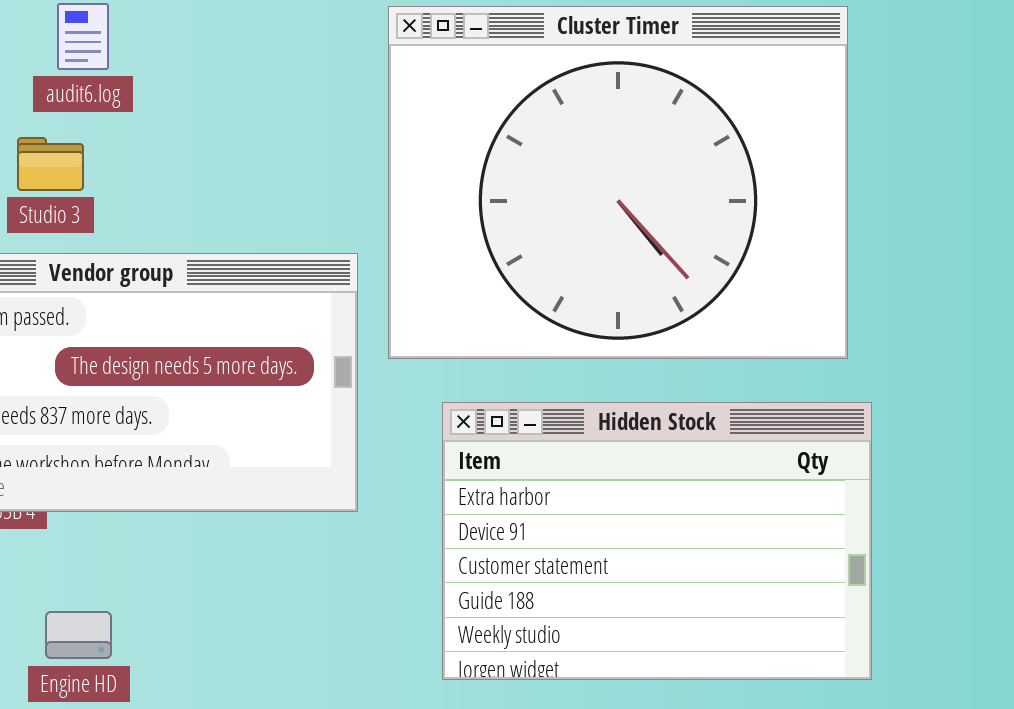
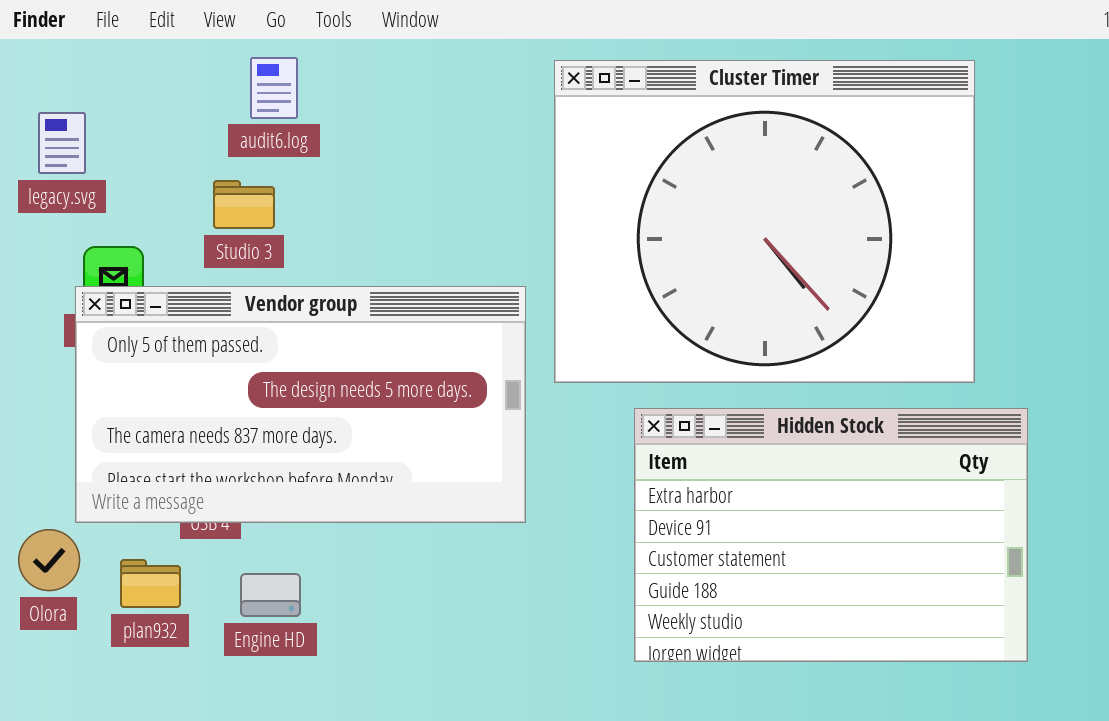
Hidden Stock: [442,402,872,680] -> [634,408,1028,662], moved
Engine HD: [45,611,112,659] -> [240,573,301,617], moved

